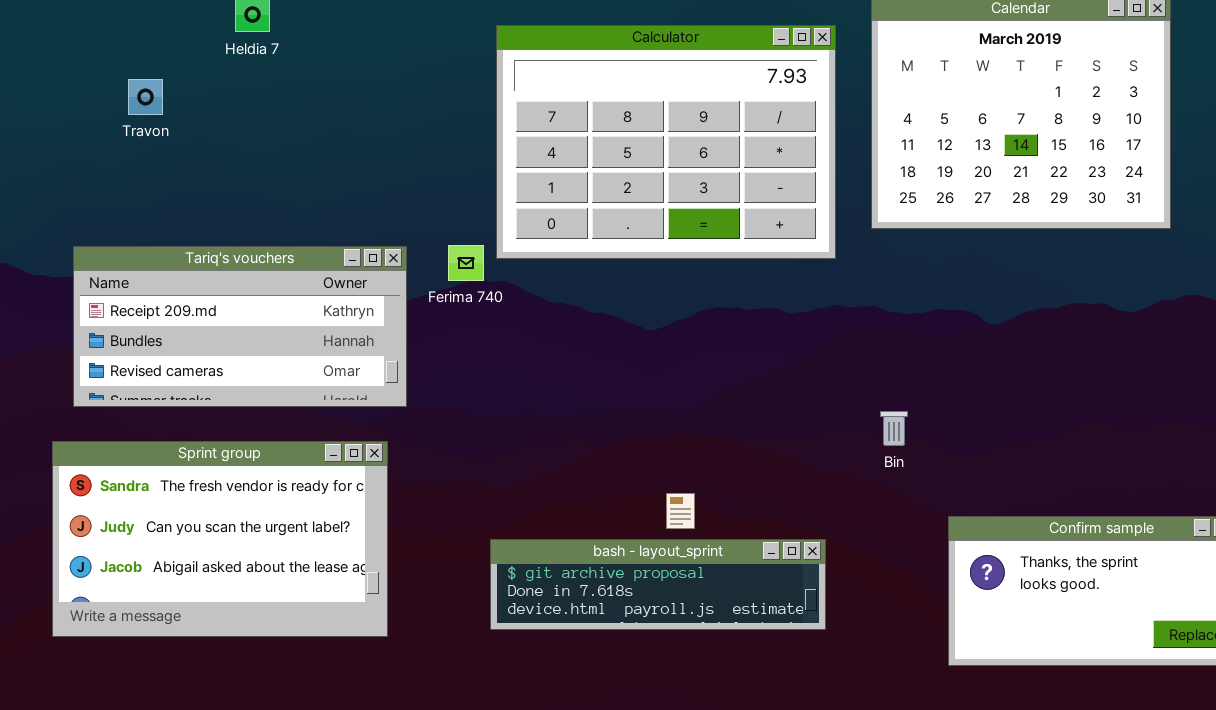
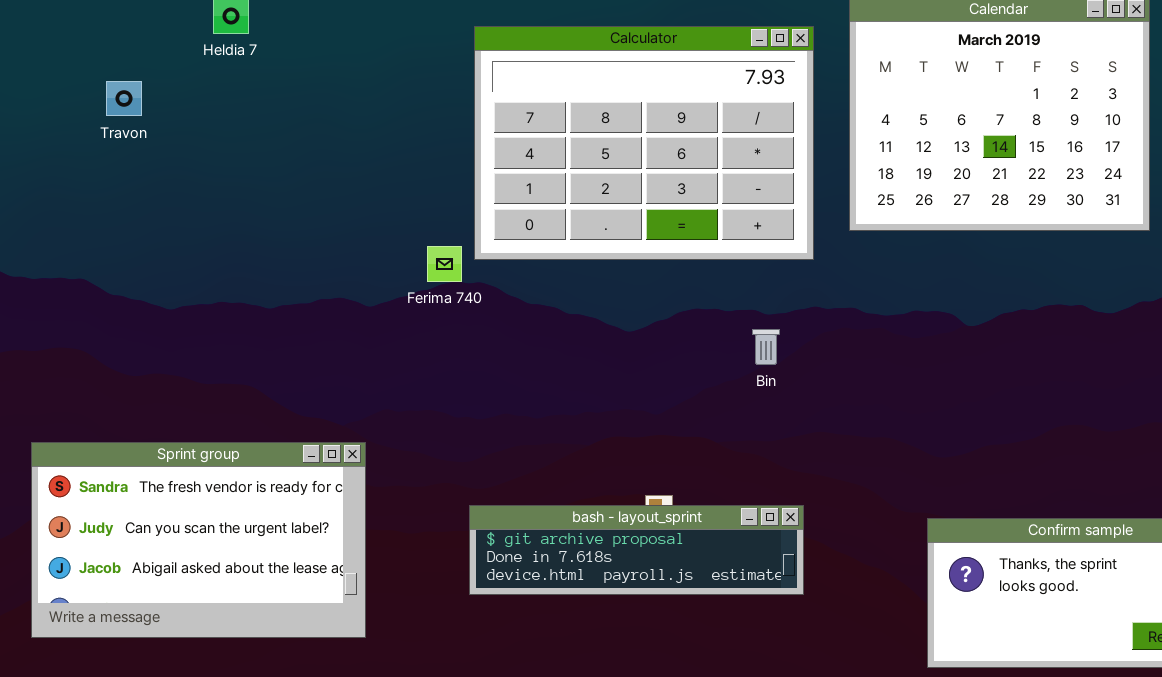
Tariq's vouchers: [73,246,407,407] -> none, closed
Bin: [880,411,908,446] -> [752,329,780,365], moved
bash - layout_sprint: [490,539,826,630] -> [469,505,804,595], moved

